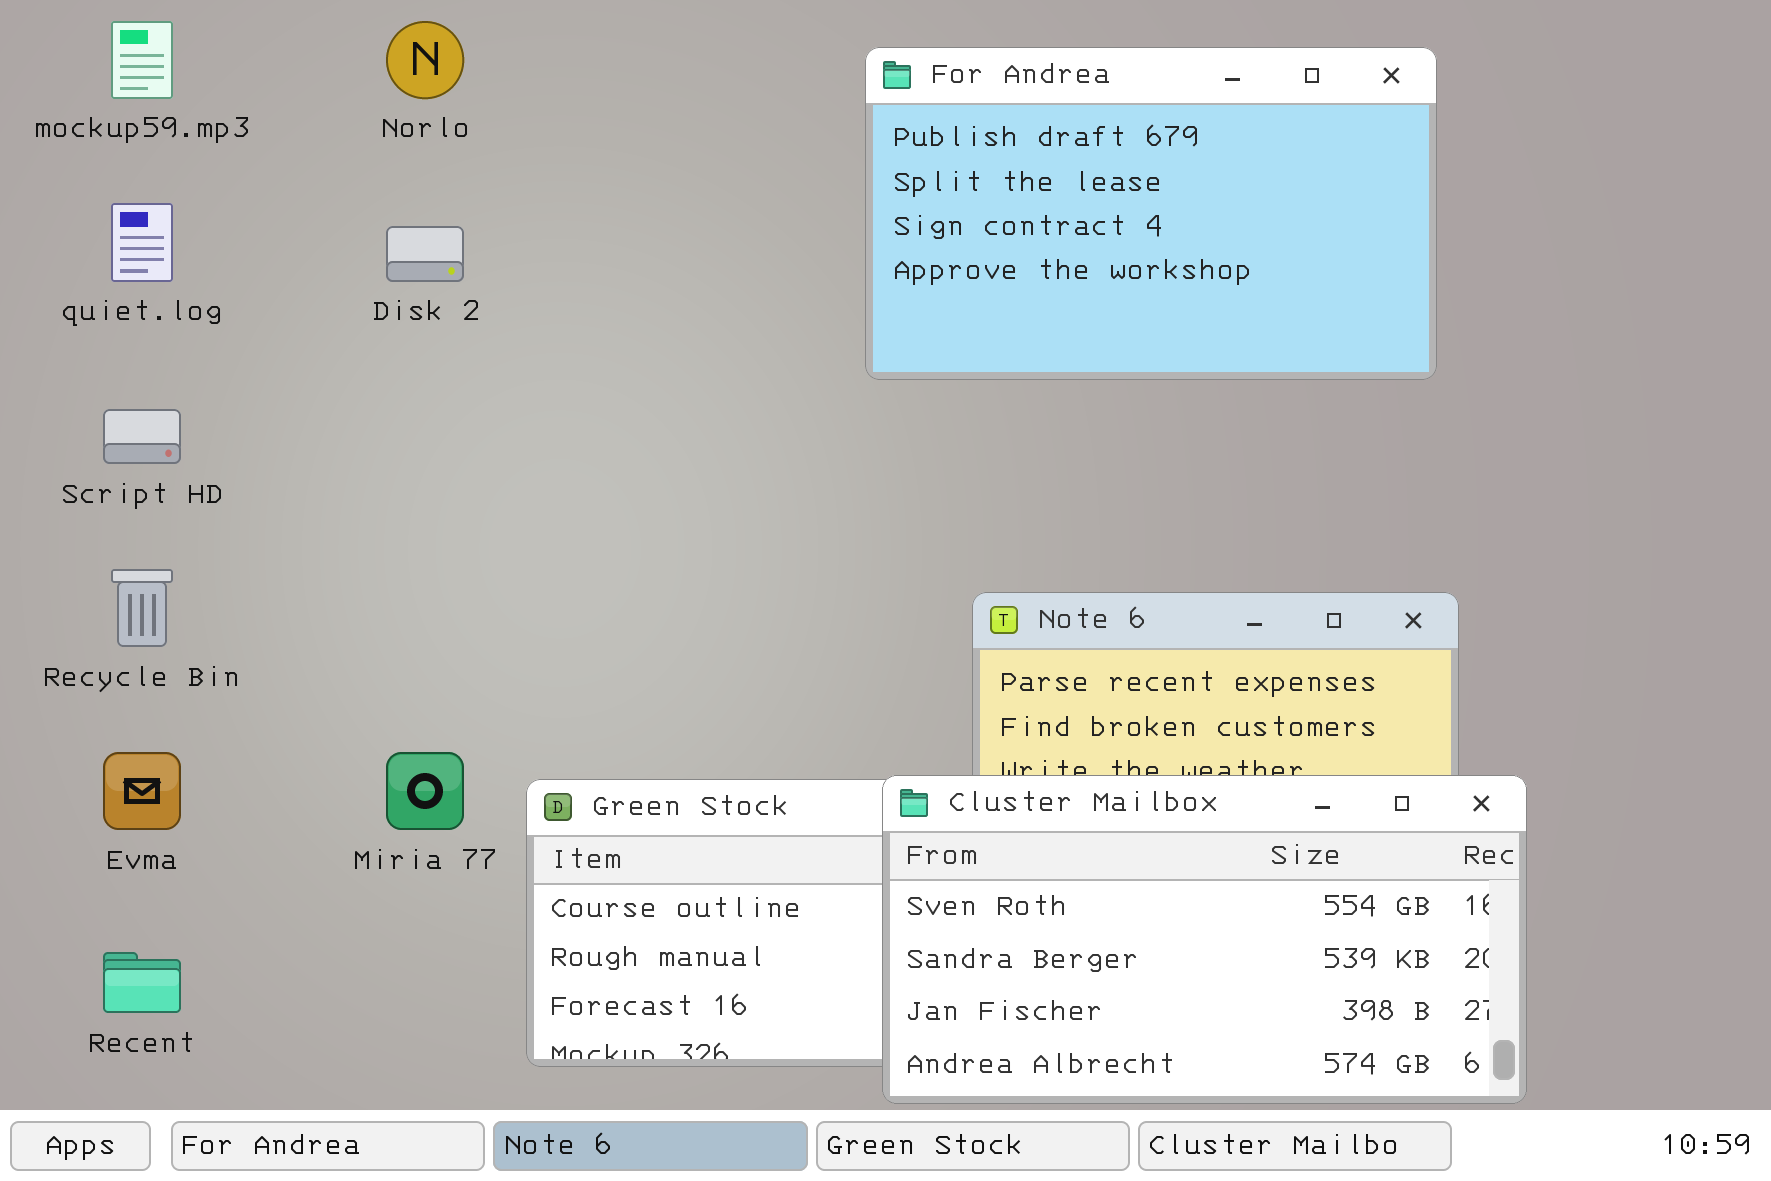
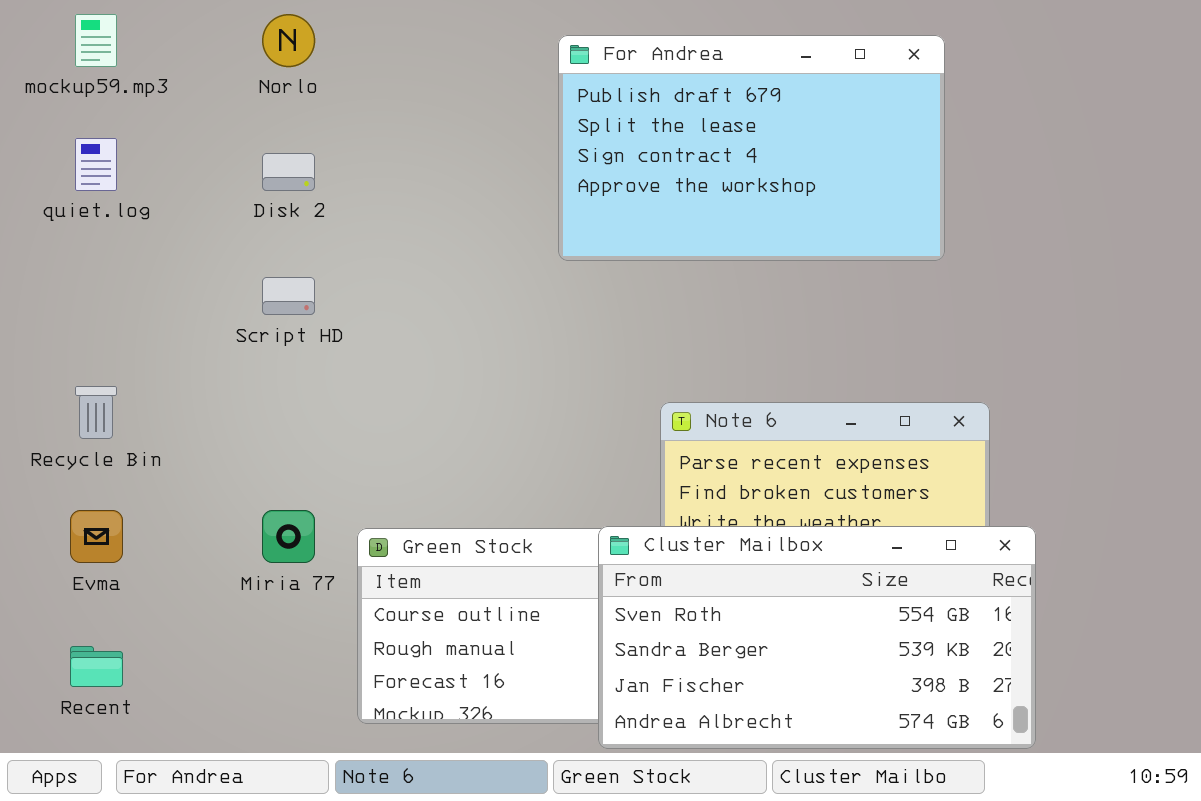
For Andrea: [865,47,1437,380] -> [558,35,945,261], moved
Script HD: [103,409,181,464] -> [262,277,315,315], moved

